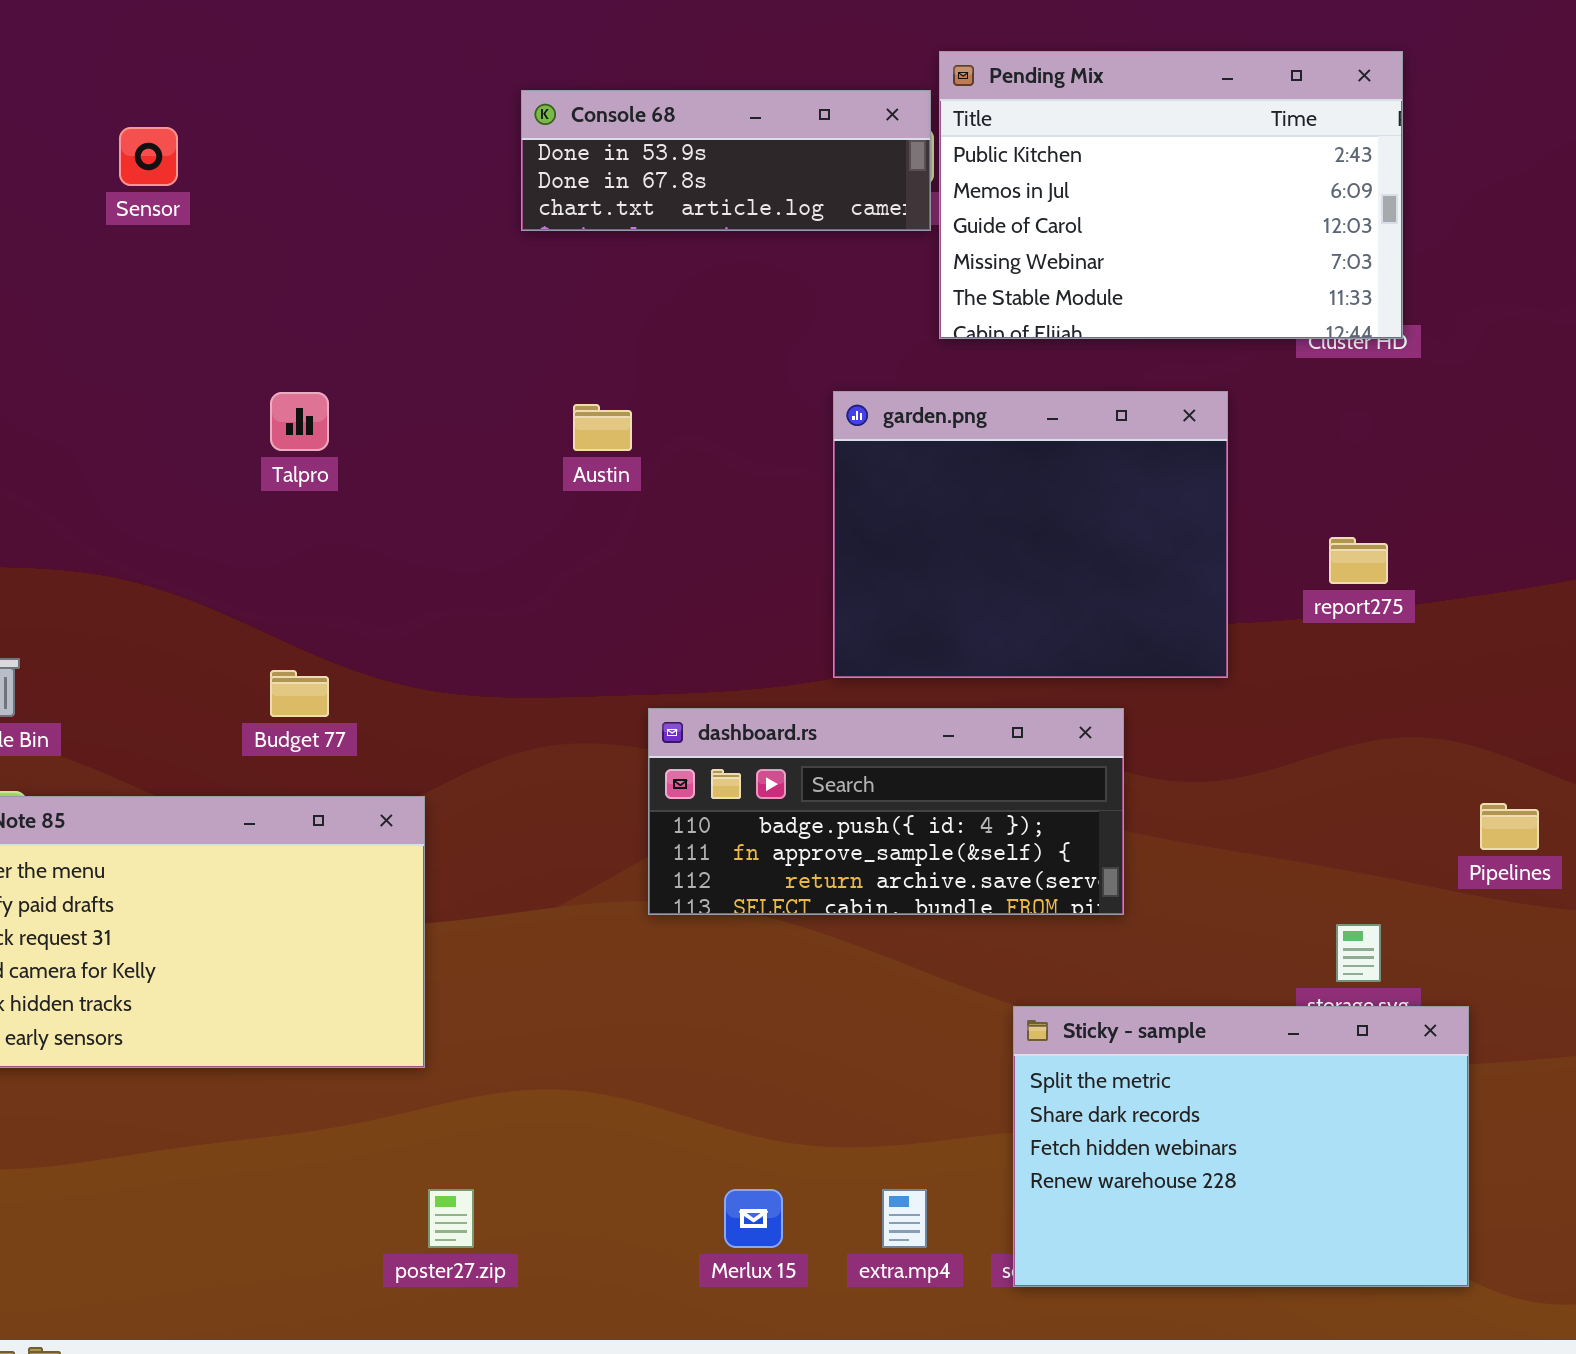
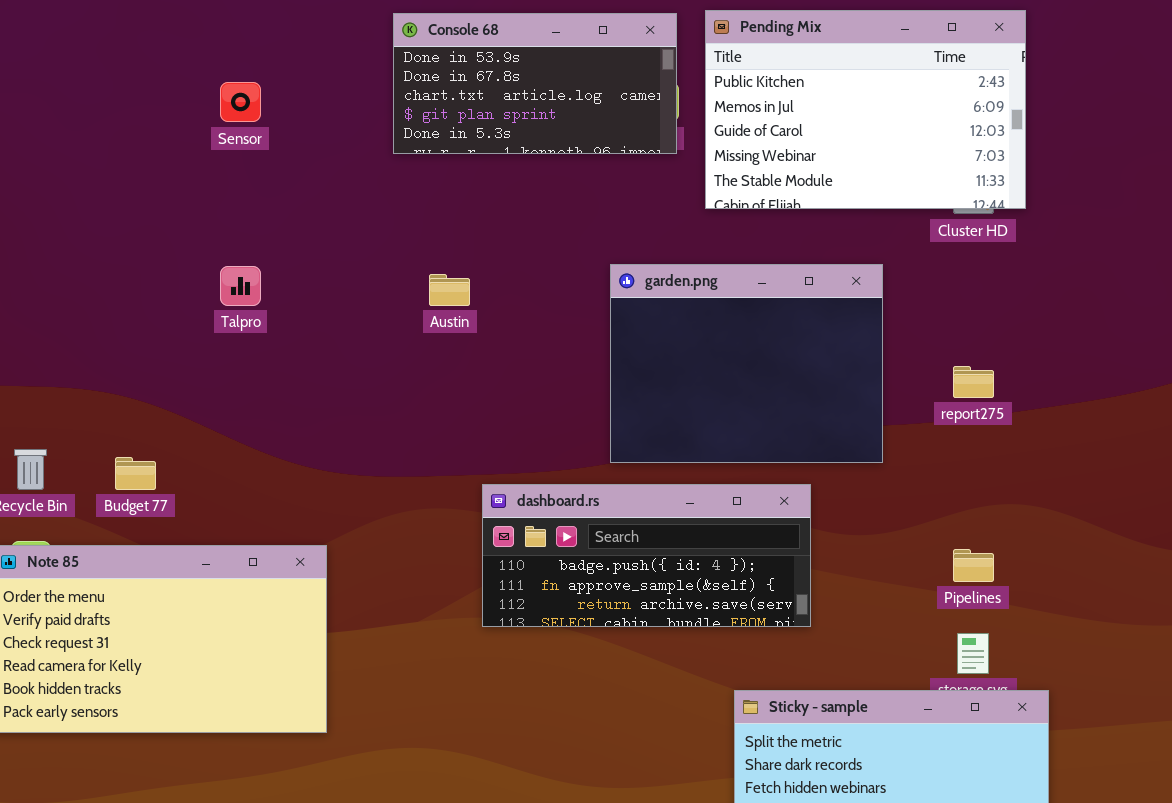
Pending Mix: [939,51,1403,339] -> [705,10,1026,209], moved
Console 68: [521,90,931,231] -> [393,13,677,154], resized
Sensor: [119,127,178,186] -> [220,82,261,122], moved
Budget 77: [270,670,329,717] -> [115,457,156,490], moved
Pipelines: [1480,803,1539,850] -> [953,549,994,582], moved

